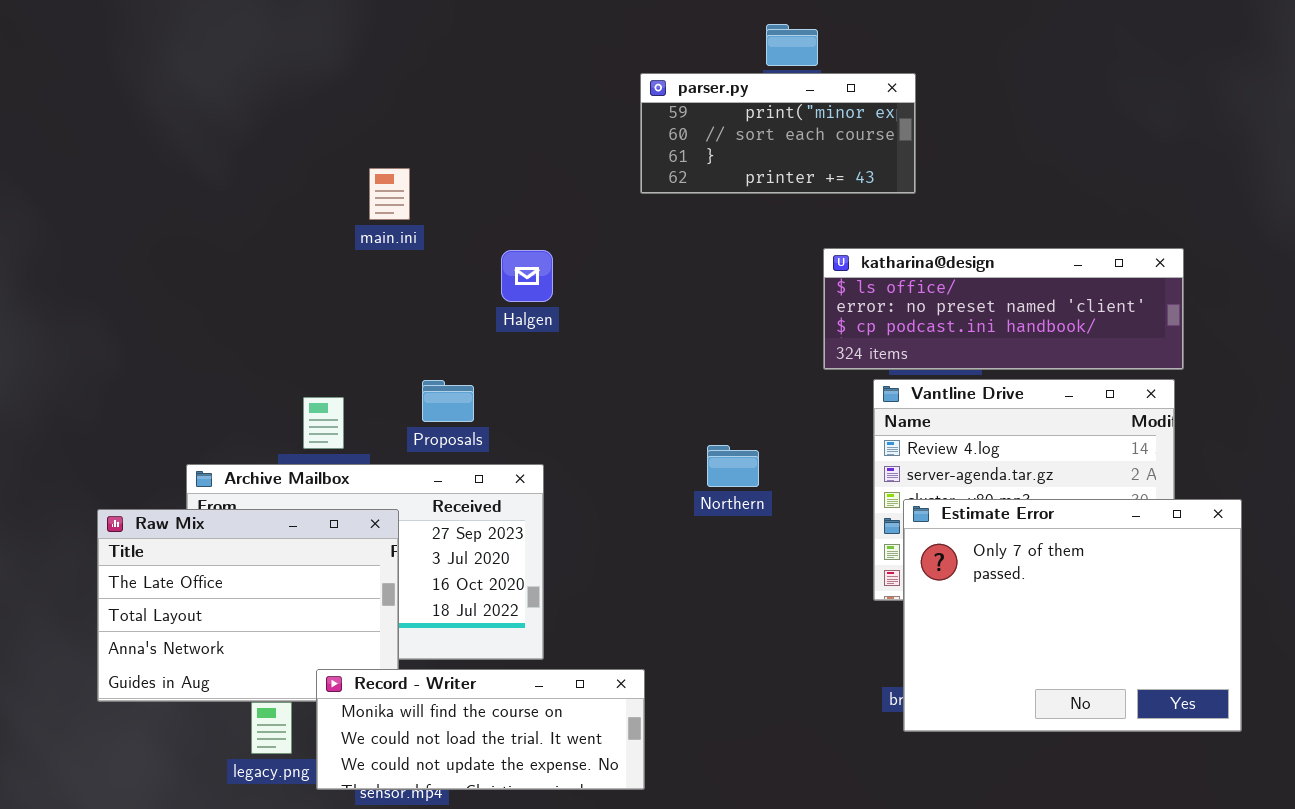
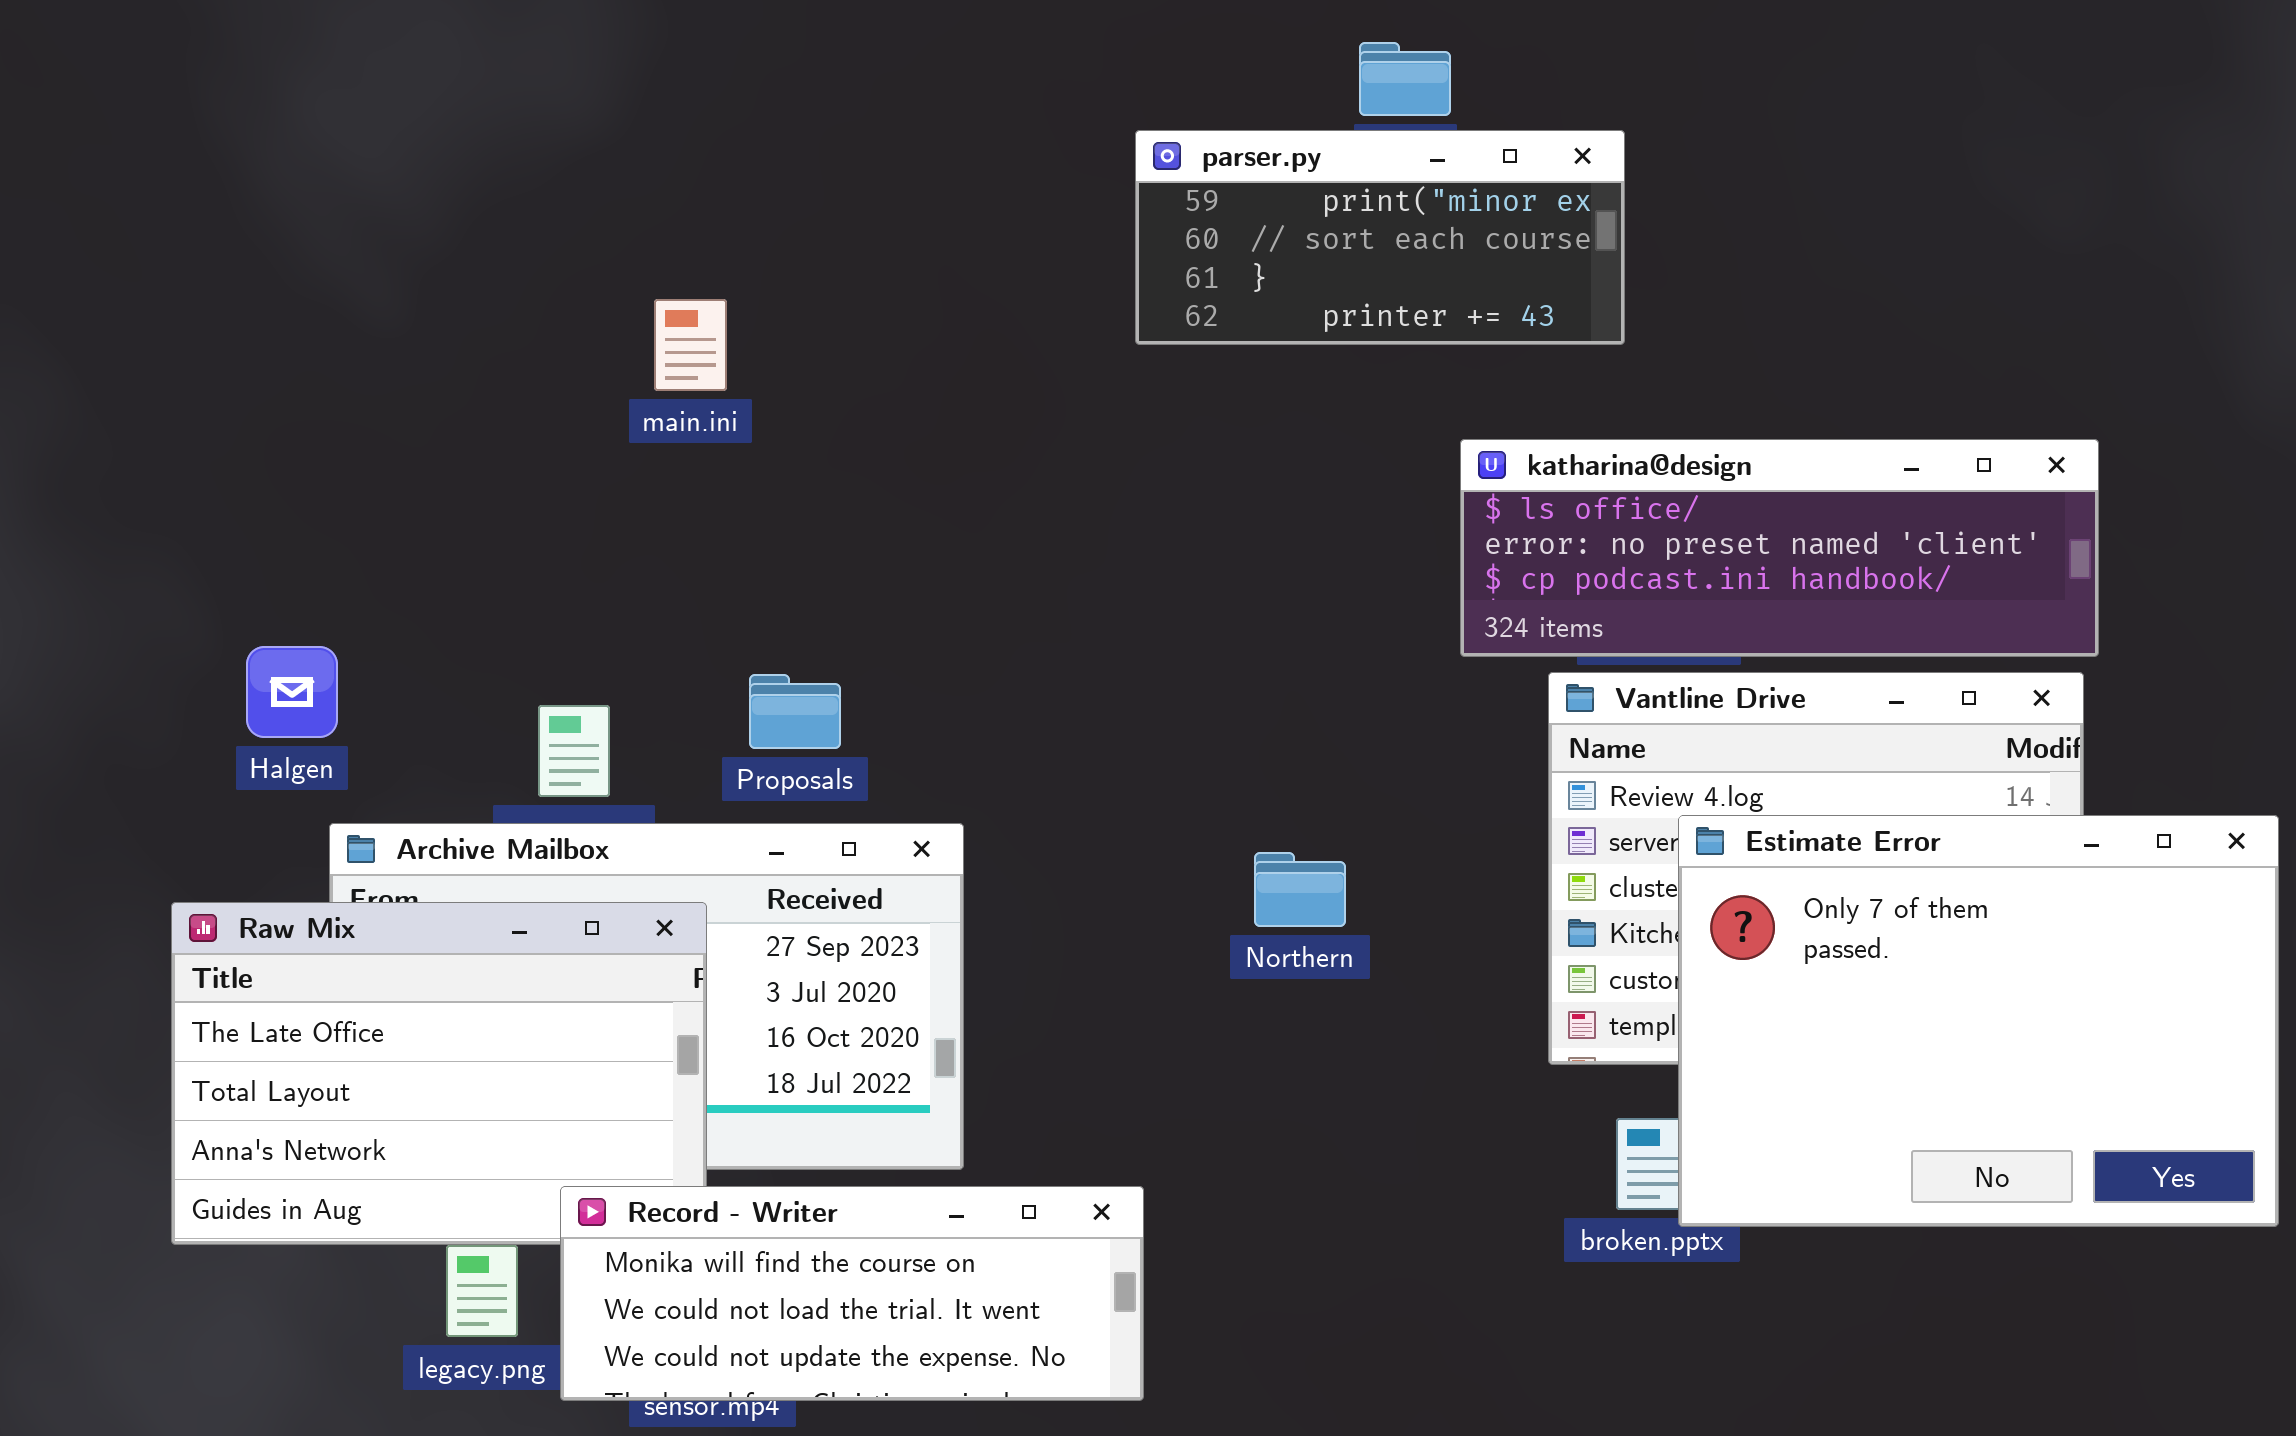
Halgen: [501,250,553,302] -> [246,646,338,738], moved
Northern: [707,445,759,487] -> [1254,852,1346,927], moved
Estimate Error: [903,499,1242,732] -> [1678,815,2279,1227], moved

